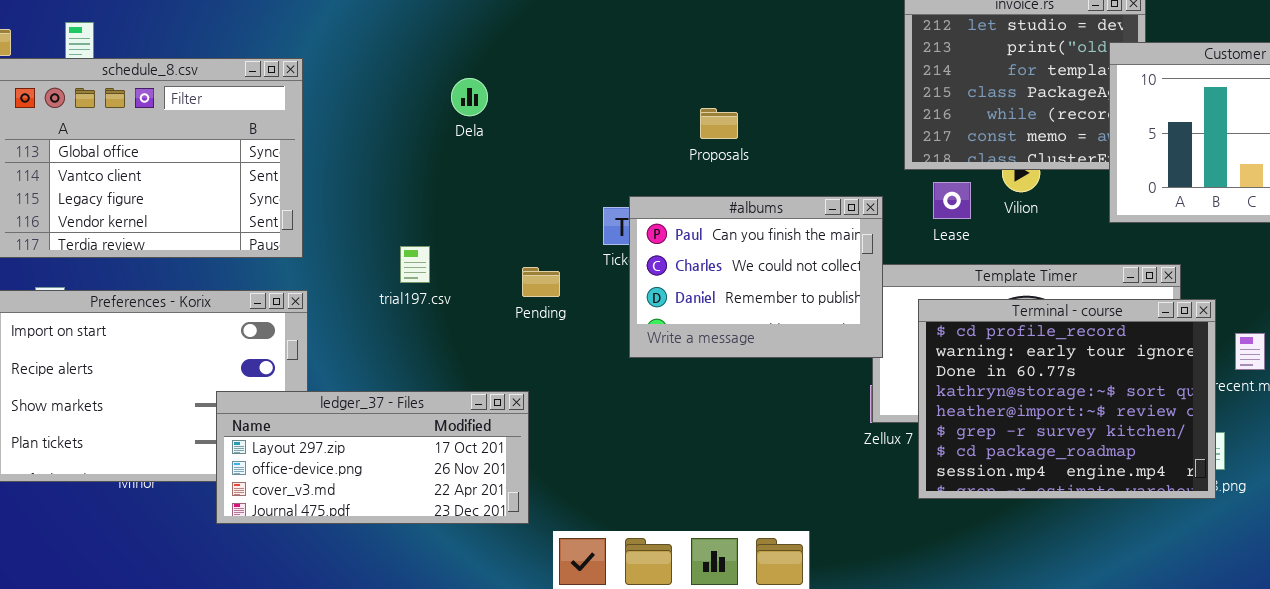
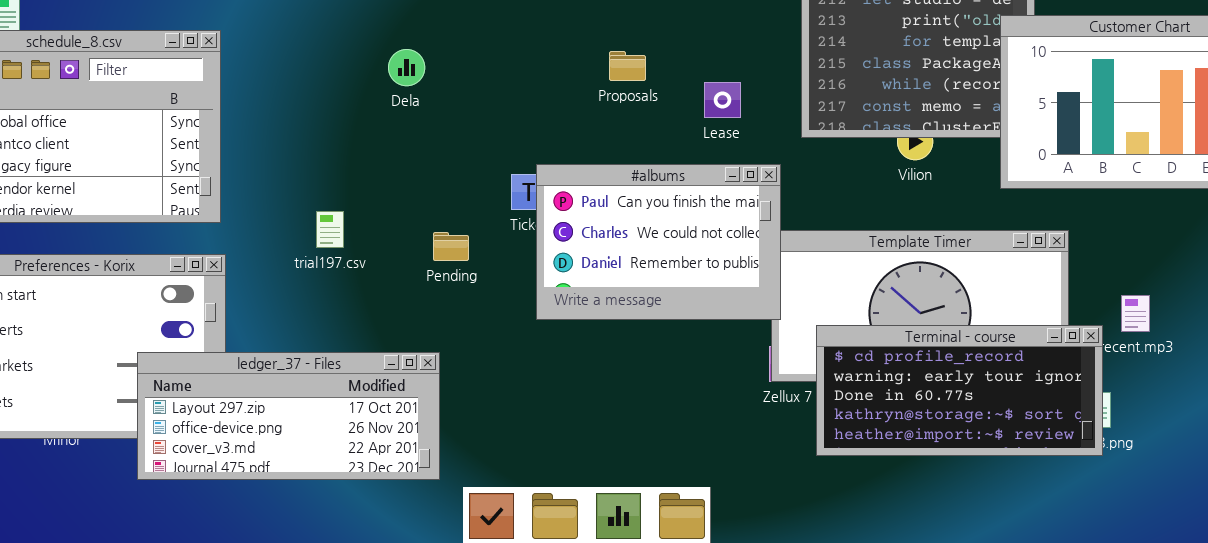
Dela: [451,78,488,116] -> [388,49,425,86], moved
Proposals: [700,108,738,139] -> [609,51,646,81], moved
Lease: [933,182,971,219] -> [704,82,741,118], moved
Terminal - course: [918,299,1216,499] -> [816,325,1103,456], resized

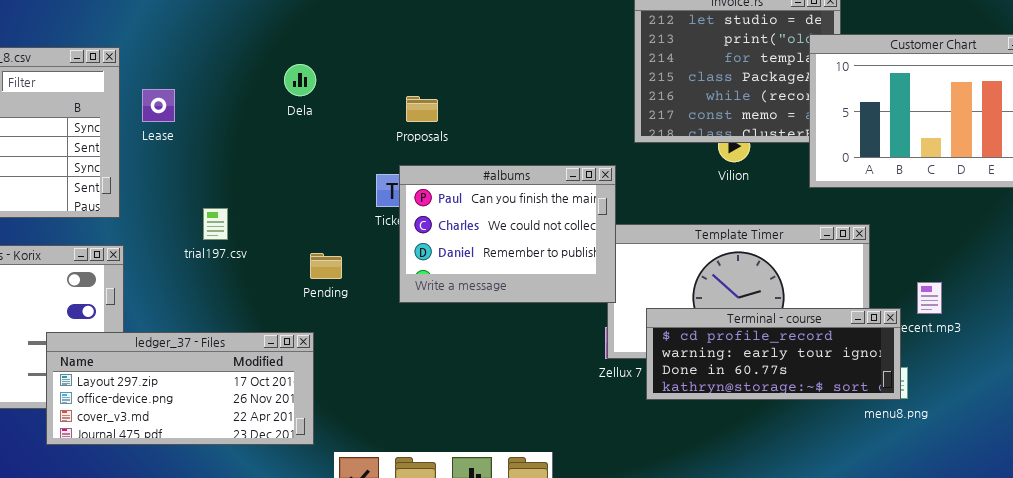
Dela: [388,49,425,86] -> [284,64,316,96], moved
Proposals: [609,51,646,81] -> [406,96,438,122], moved
Lease: [704,82,741,118] -> [142,89,175,122], moved
Pending: [433,232,469,261] -> [310,253,342,279], moved
Terminal - course: [816,325,1103,456] -> [646,308,901,400], resized

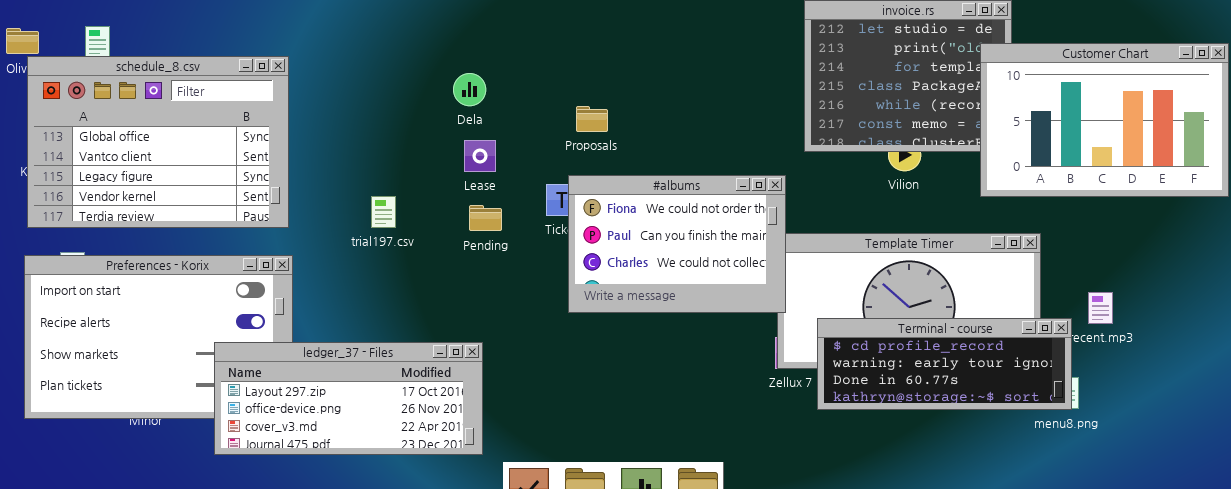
Lease: [142,89,175,122] -> [464,140,496,172], moved
#albums: [399,165,616,303] -> [568,175,786,313], scrolled up 1 row
trial197.csv: [203,208,228,240] -> [371,196,396,228], moved
Pending: [310,253,342,279] -> [469,205,502,231], moved

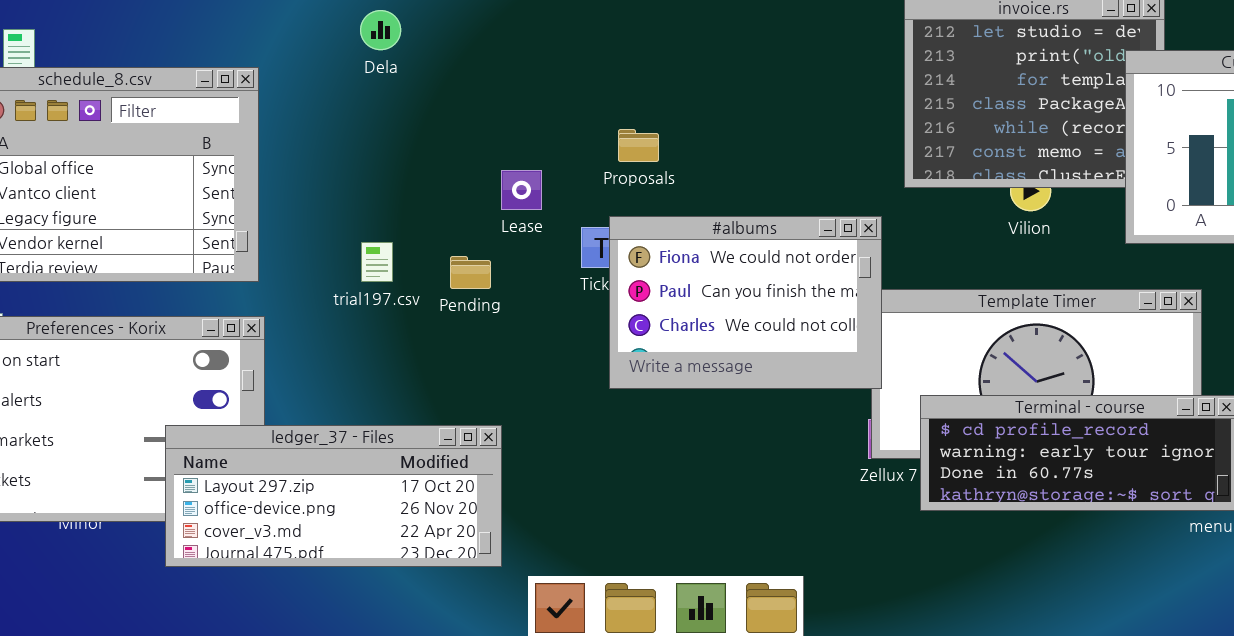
Dela: [453,73,486,106] -> [360,10,401,50], moved
Lease: [464,140,496,172] -> [501,170,542,210], moved
Pending: [469,205,502,231] -> [450,256,491,289], moved

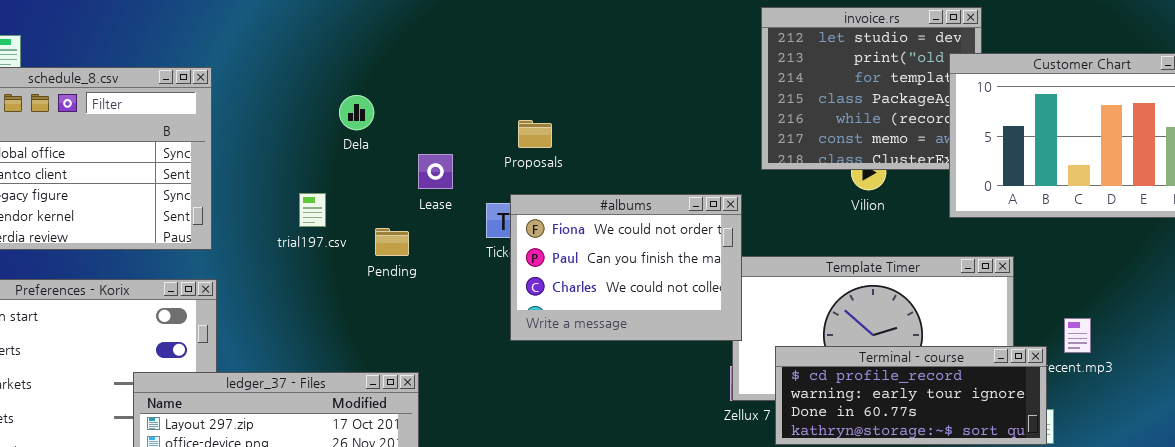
Dela: [360,10,401,50] -> [339,95,374,130], moved
trial197.csv: [361,242,393,282] -> [299,193,326,227], moved

